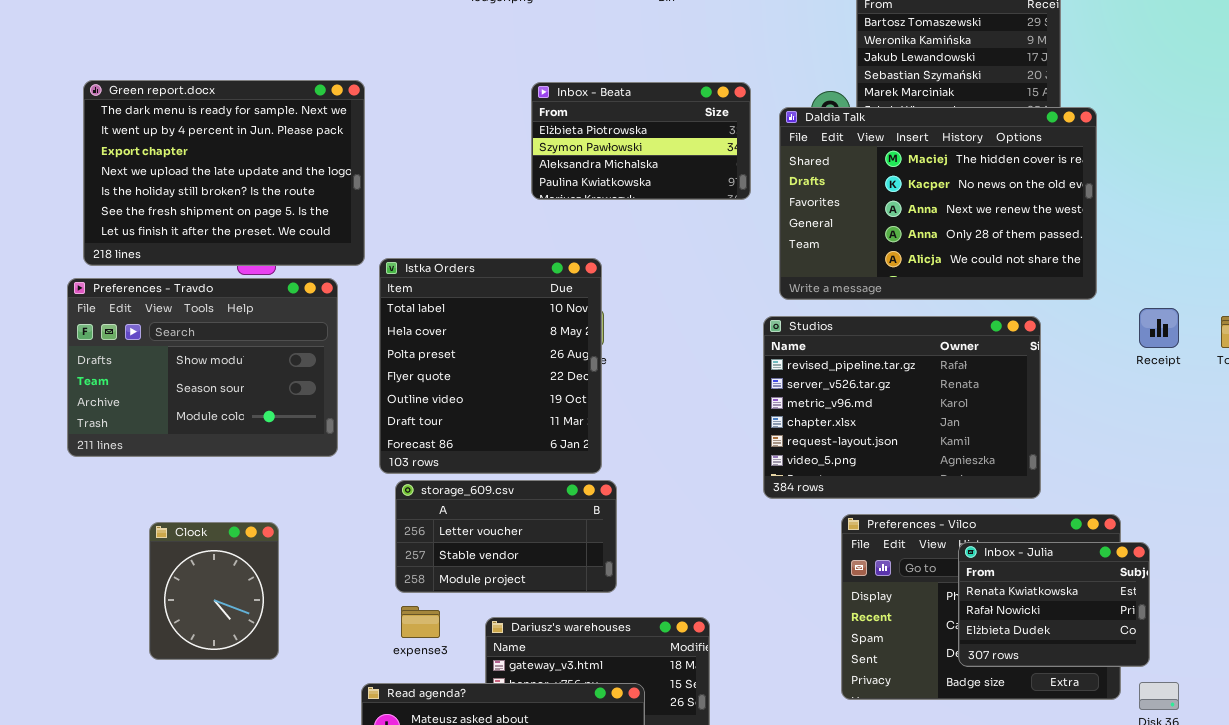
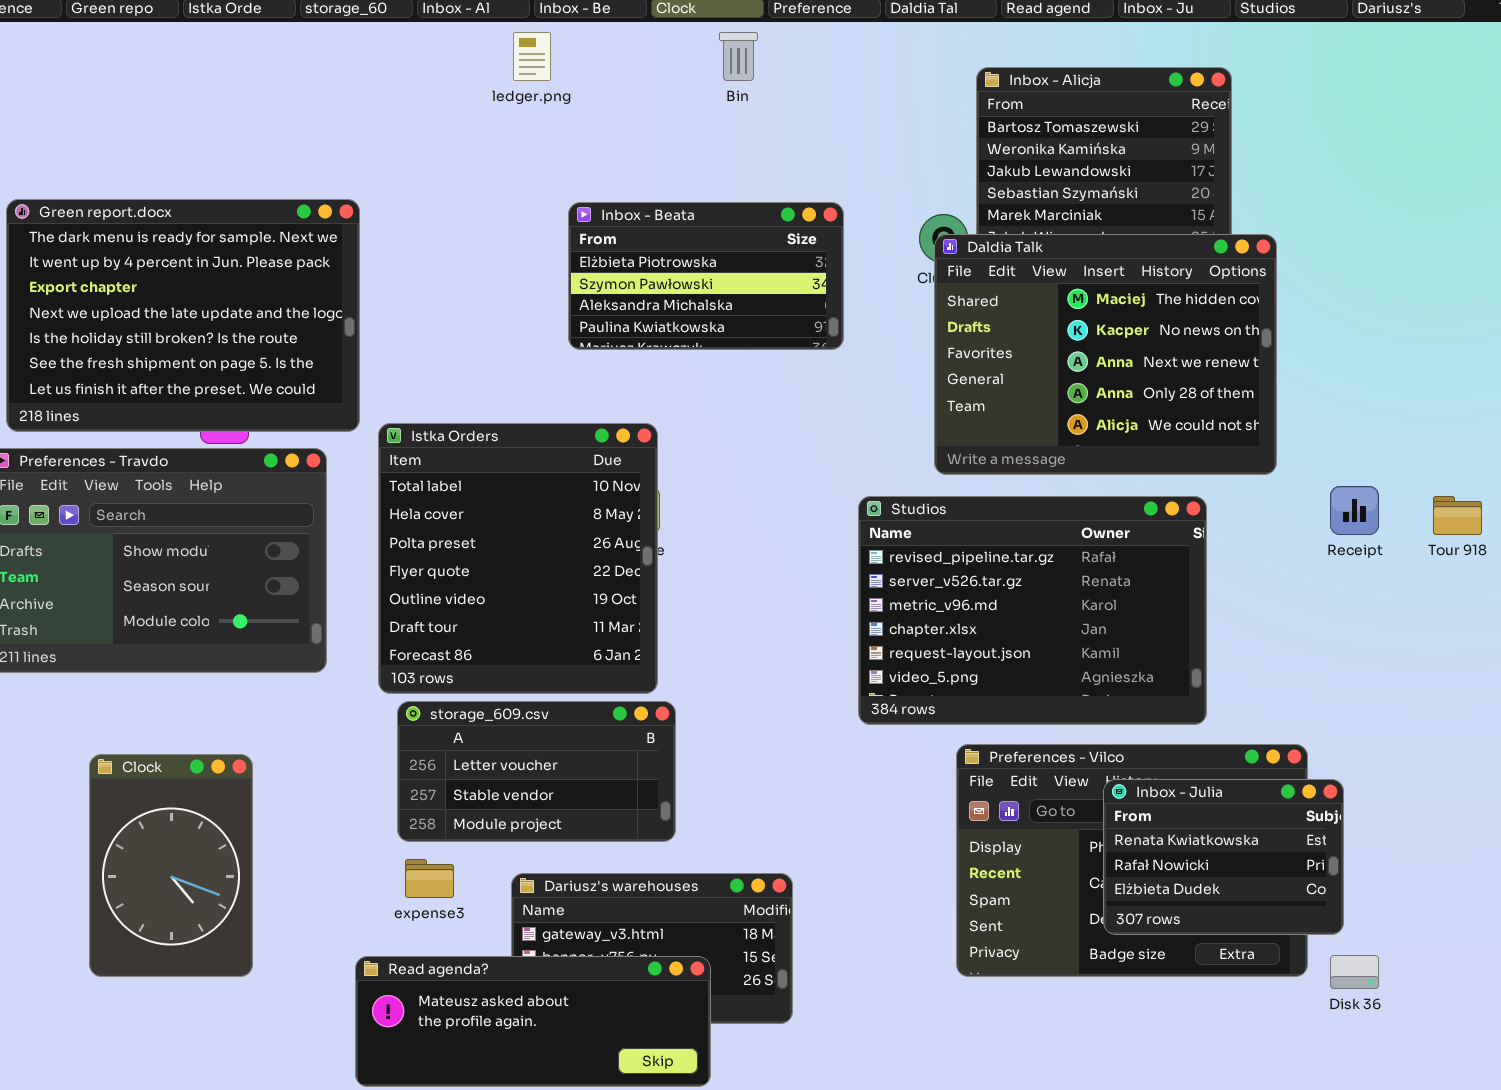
Daldia Talk: [779,107,1097,300] -> [934,234,1277,475], resized
Clock: [149,522,279,660] -> [89,754,253,977], resized

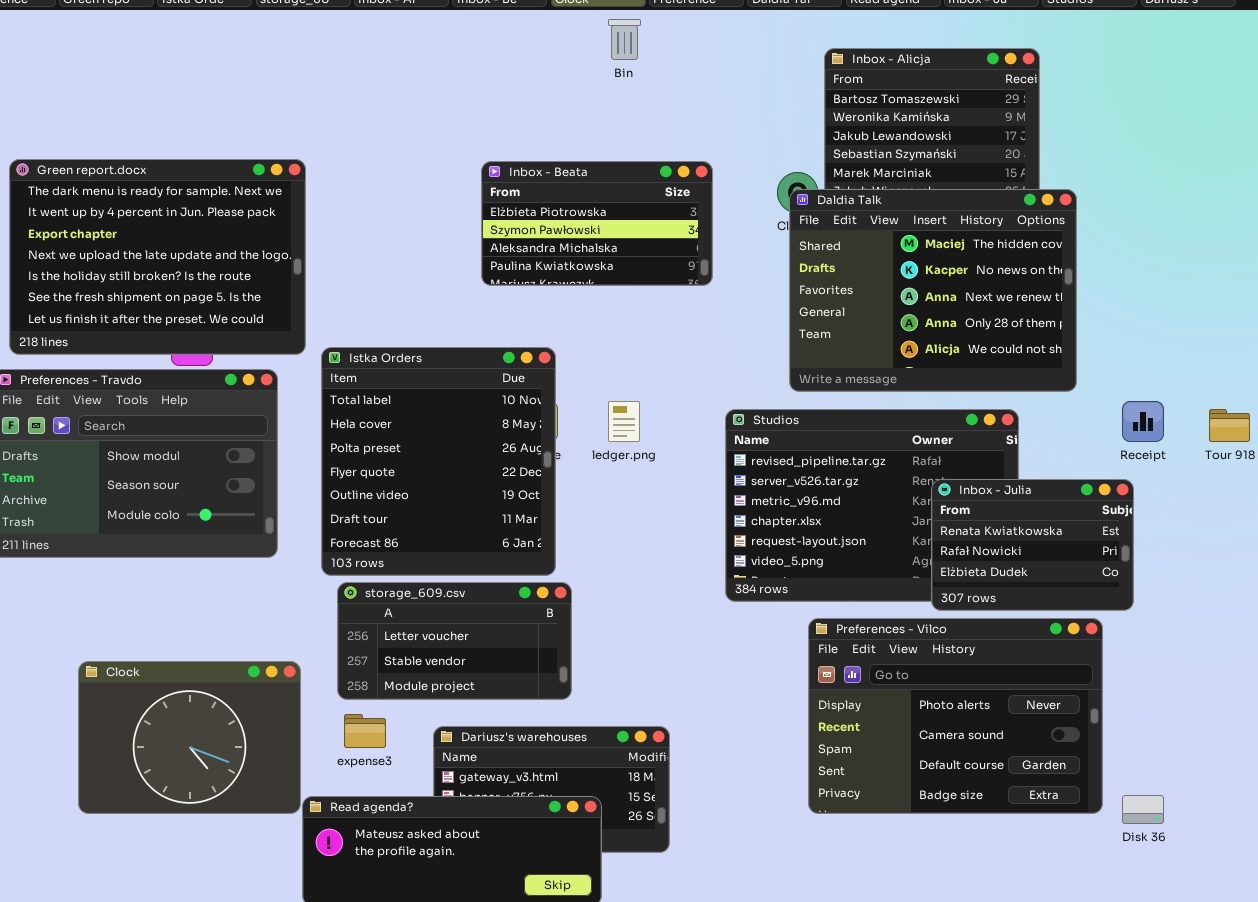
ledger.png: [513,32,551,81] -> [608,401,640,442], moved
Clock: [89,754,253,977] -> [78,661,301,814], resized
Inbox - Julia: [1103,779,1344,935] -> [931,479,1134,611], moved

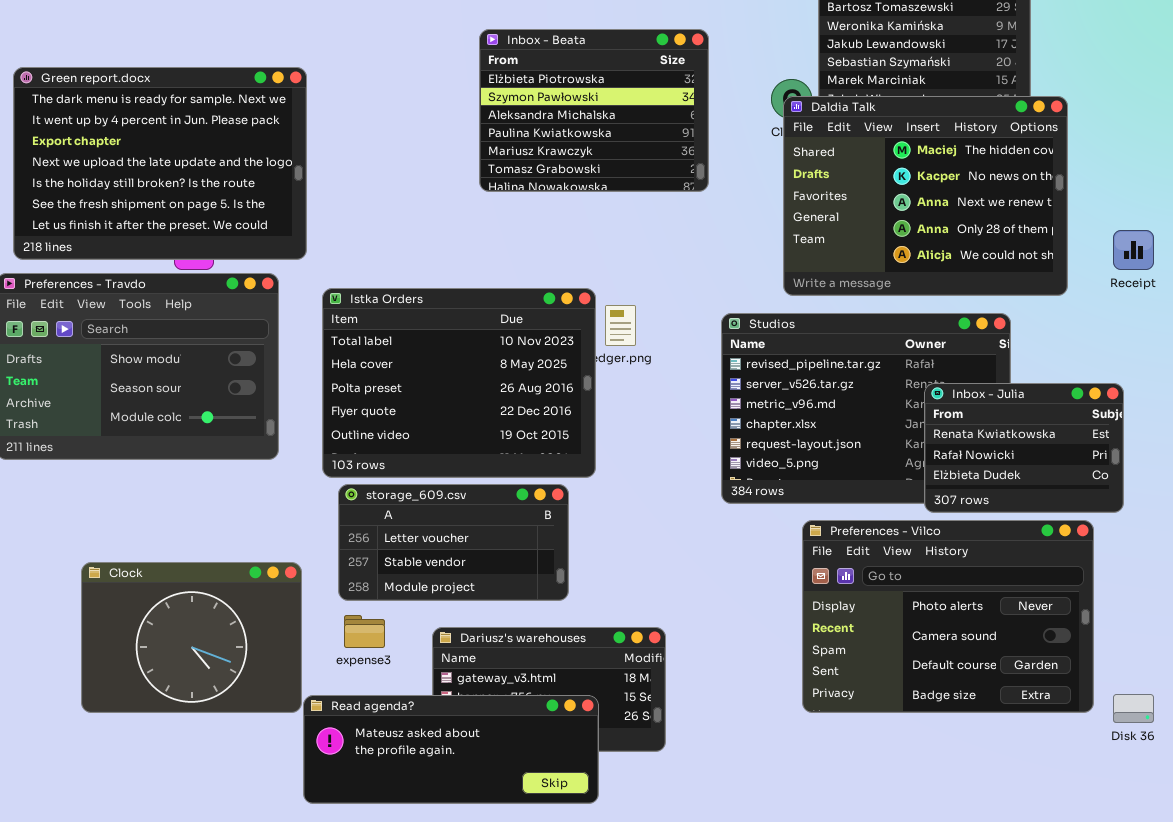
Inbox - Beata: [481,161,713,286] -> [479,29,709,192], resized
Istka Orders: [321,347,556,576] -> [322,288,596,478], resized
Receipt: [1122,401,1164,442] -> [1113,230,1154,270], moved

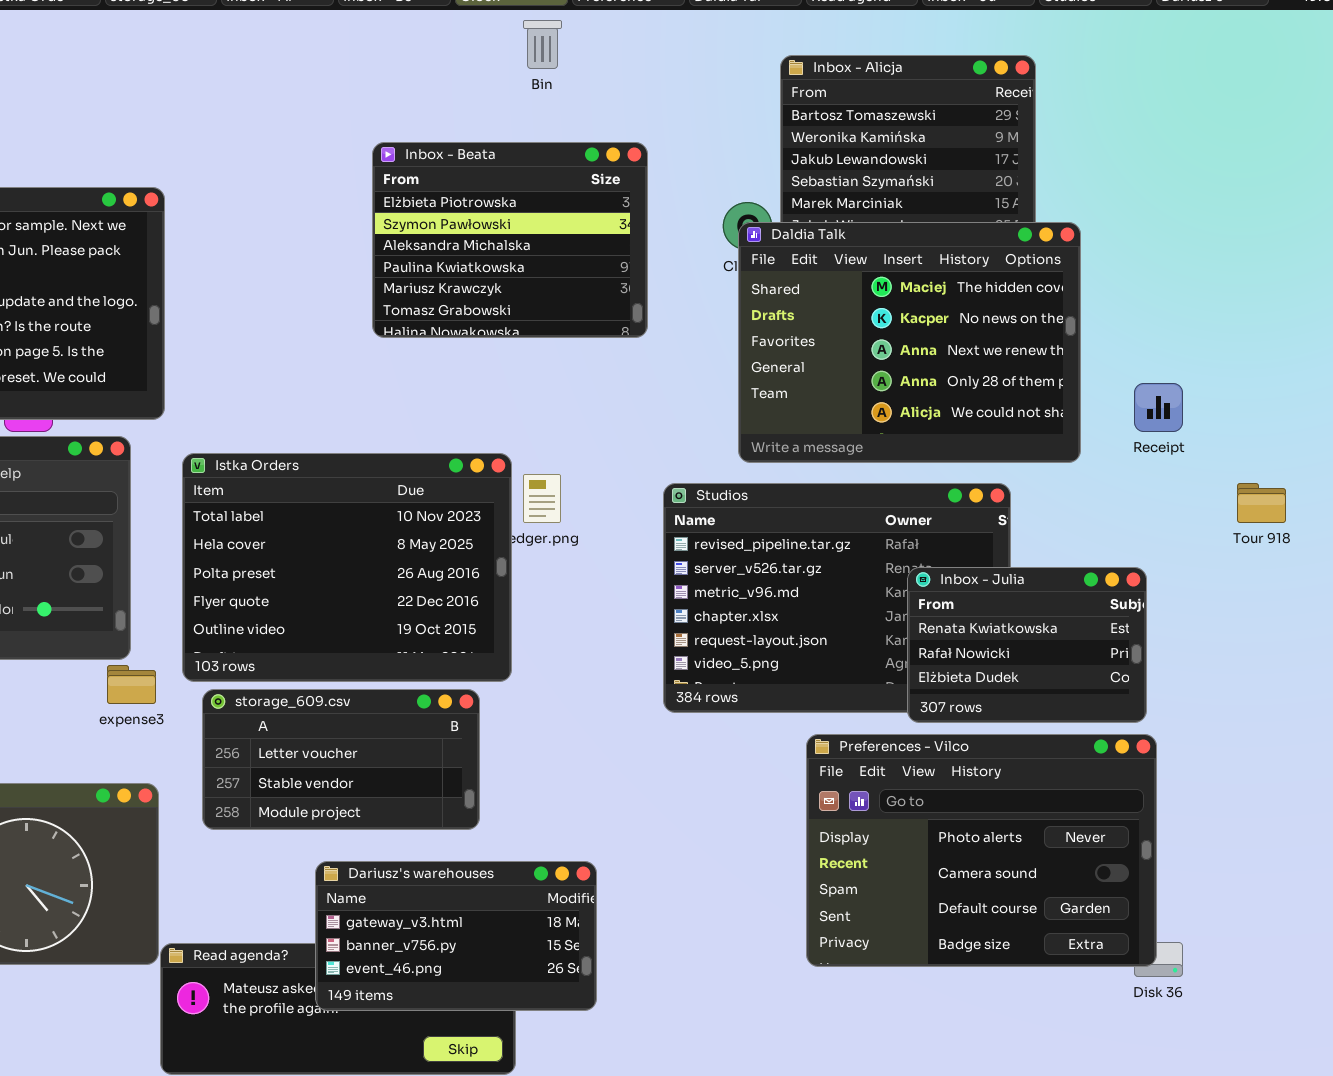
Preferences - Vilco: [802,520,1094,713] -> [806,734,1157,967], moved
expense3: [344,615,385,648] -> [107,665,156,704], moved
Dariusz's warehouses: [432,627,666,752] -> [315,861,597,1011], raised

